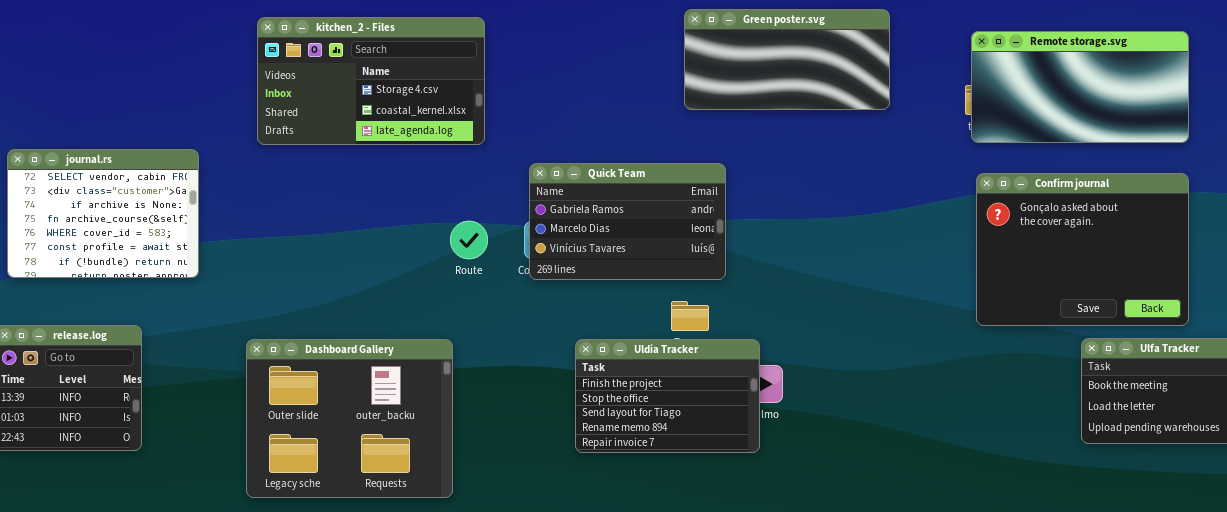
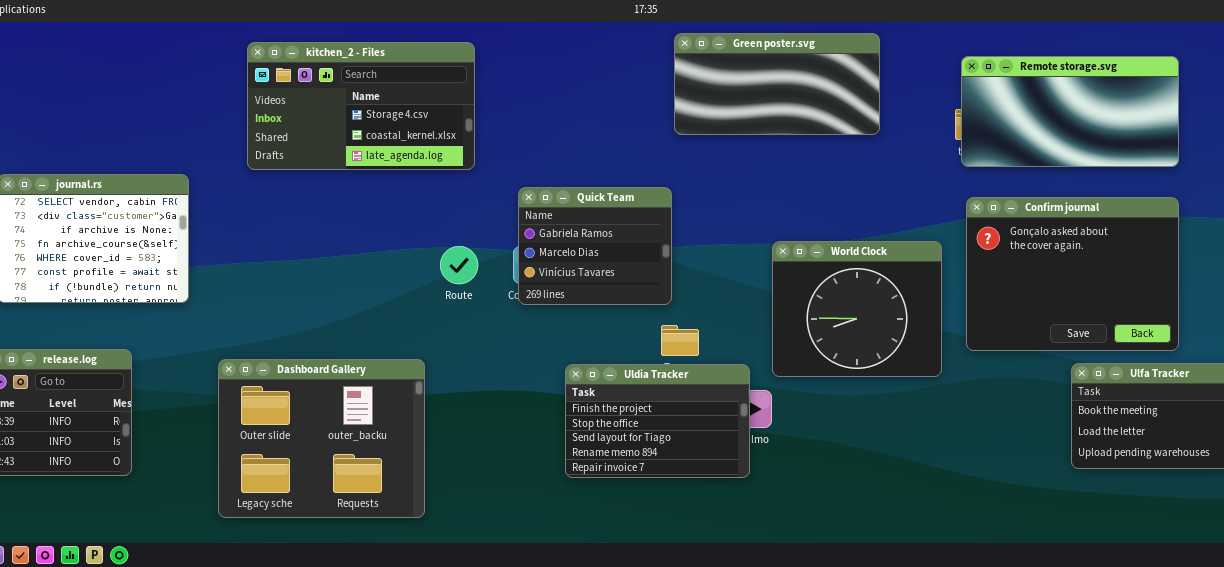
Quick Team: [529,163,726,280] -> [518,187,672,305], resized
World Clock: none -> [772,241,942,377], opened
Dashboard Gallery: [246,339,453,498] -> [218,359,425,518], moved

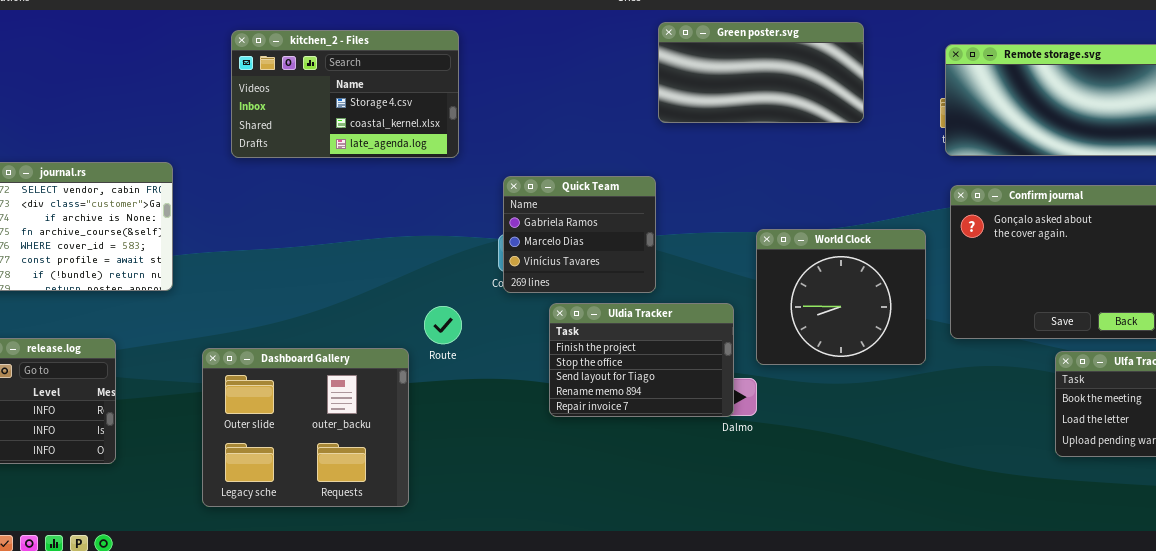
Route: [440,246,478,284] -> [424,306,462,344], moved
Uldia Tracker: [565,364,750,478] -> [549,303,734,417], moved

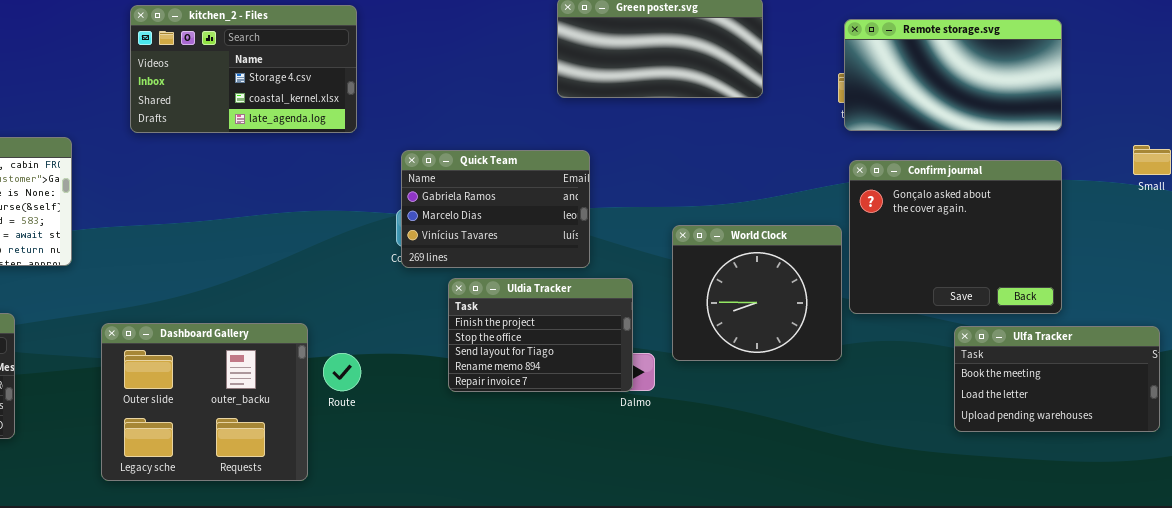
Quick Team: [503,176,656,293] -> [401,150,590,268], resized
World Clock: [756,229,926,365] -> [672,225,842,361], moved
Route: [424,306,462,344] -> [323,353,361,391], moved

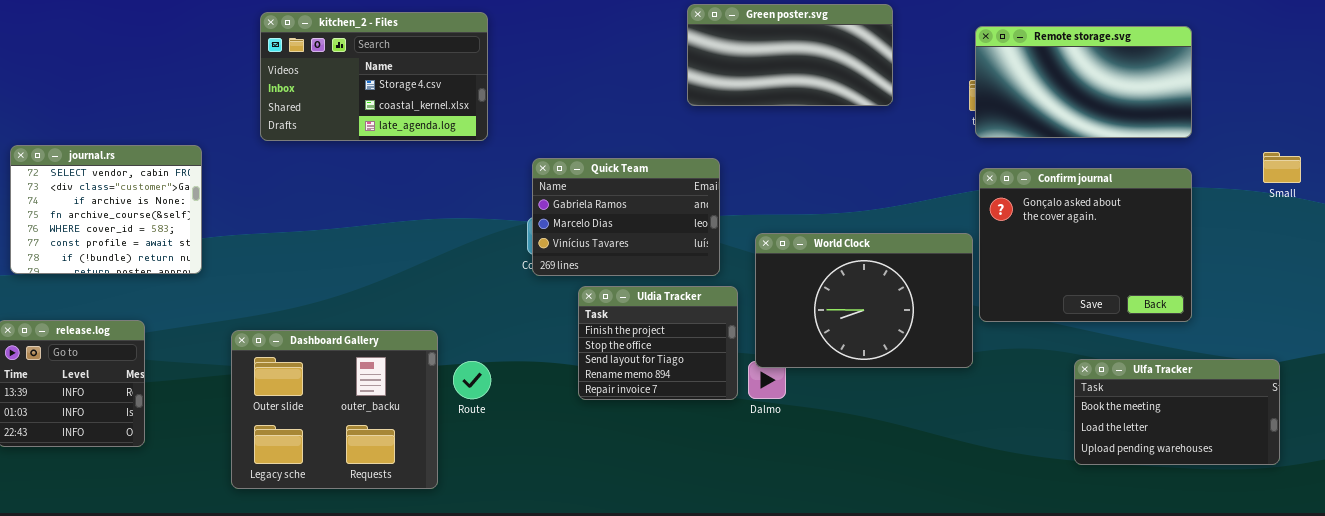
World Clock: [672,225,842,361] -> [755,233,973,368], resized
Uldia Tracker: [448,278,633,392] -> [578,286,738,400], resized
Ulfa Tracker: [954,326,1160,432] -> [1074,359,1280,465], moved

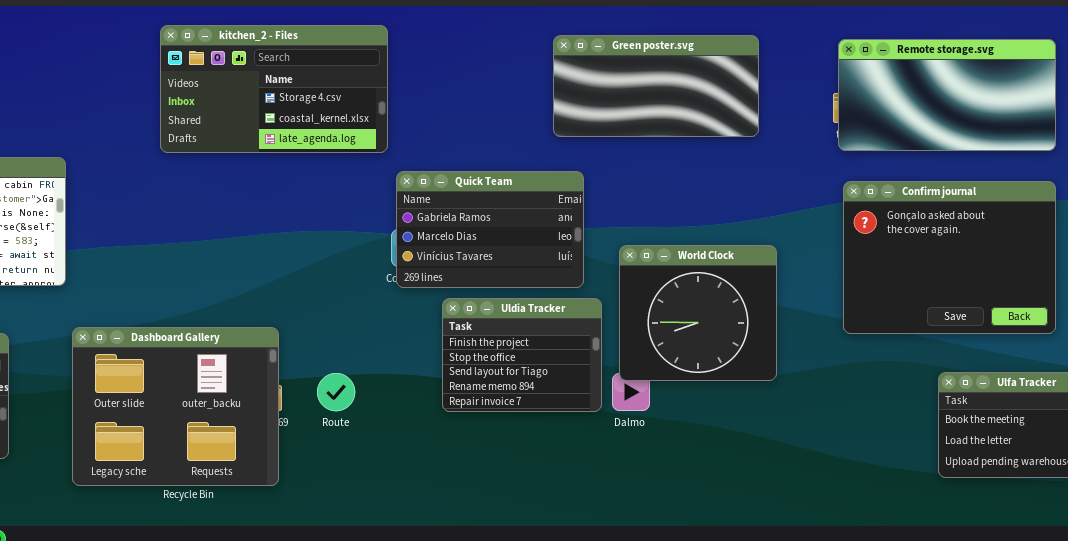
Green poster.svg: [687,4,893,106] -> [553,35,759,137], moved
kitchen_2 - Files: [260,12,488,141] -> [160,25,388,153], moved
World Clock: [755,233,973,368] -> [619,245,777,381], resized
Dashboard Gallery: [231,330,438,489] -> [72,327,279,486], moved

